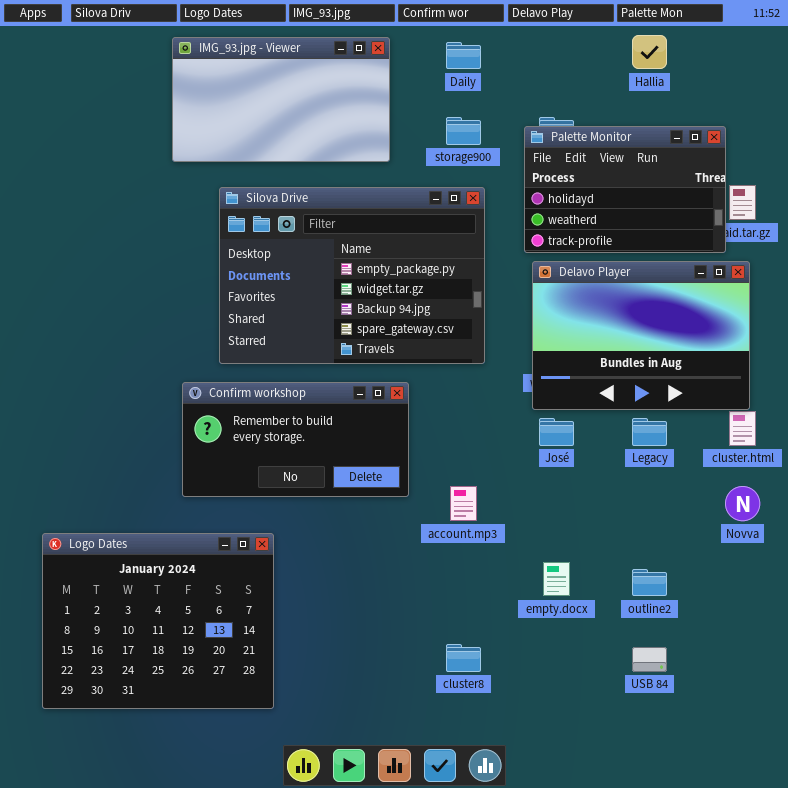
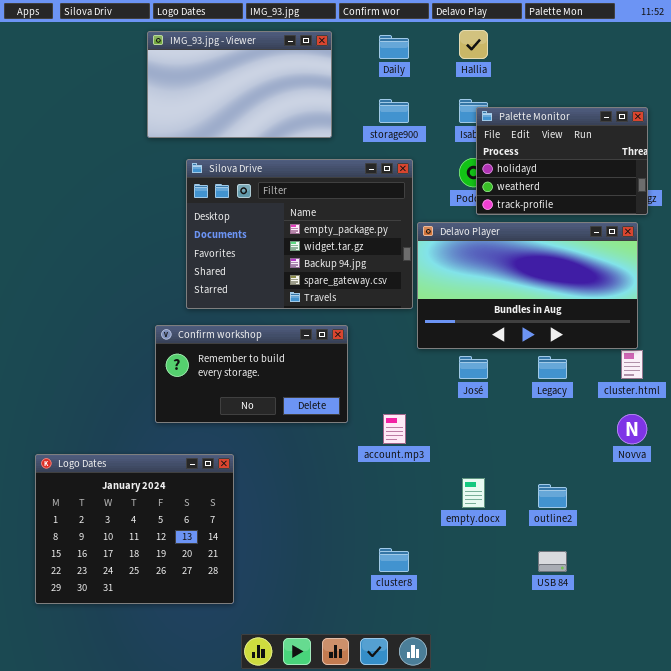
Hallia: [632,35,667,69] -> [459,30,488,59], moved
Palette Monitor: [524,126,726,253] -> [476,107,648,215], moved
Delavo Player: [532,261,750,410] -> [417,222,638,349], resized

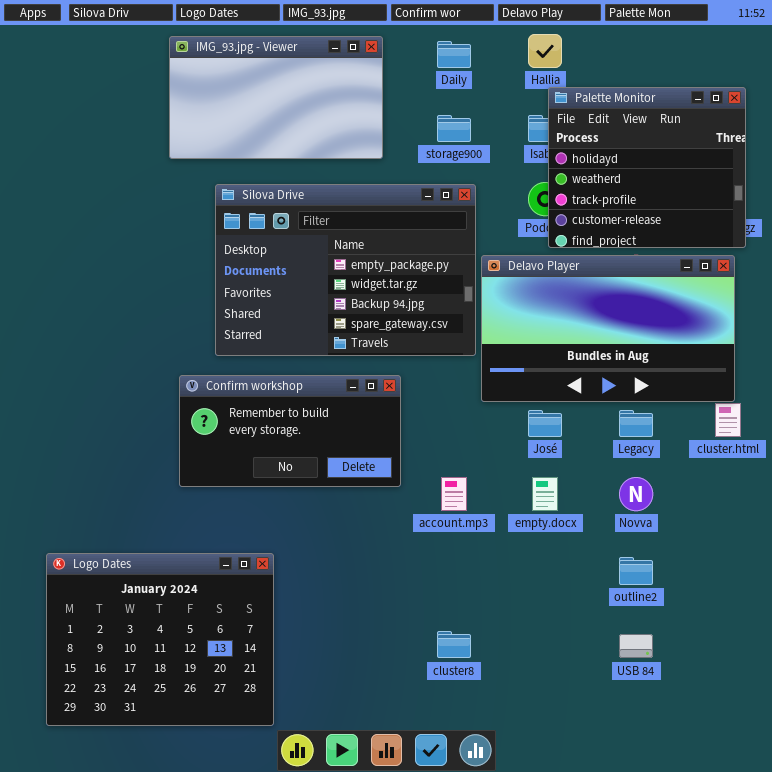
Palette Monitor: [476,107,648,215] -> [548,87,746,248], resized
Novva: [617,414,647,444] -> [619,477,653,511], moved
Logo Dates: [35,454,234,604] -> [46,553,274,726], moved
empty.docx: [462,478,485,508] -> [532,477,558,511], moved

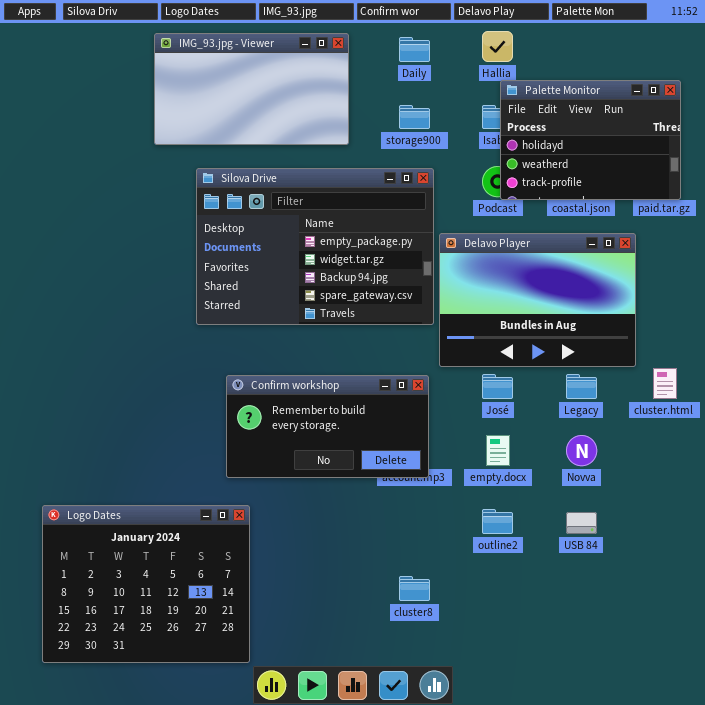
Palette Monitor: [548,87,746,248] -> [500,80,681,200], resized
Delavo Player: [481,255,735,402] -> [439,233,636,367], resized
Confirm workshop: [179,375,401,487] -> [226,375,429,478], moved
outline2: [619,557,653,585] -> [482,509,513,534], moved
USB 84: [619,634,653,658] -> [566,512,597,534], moved

